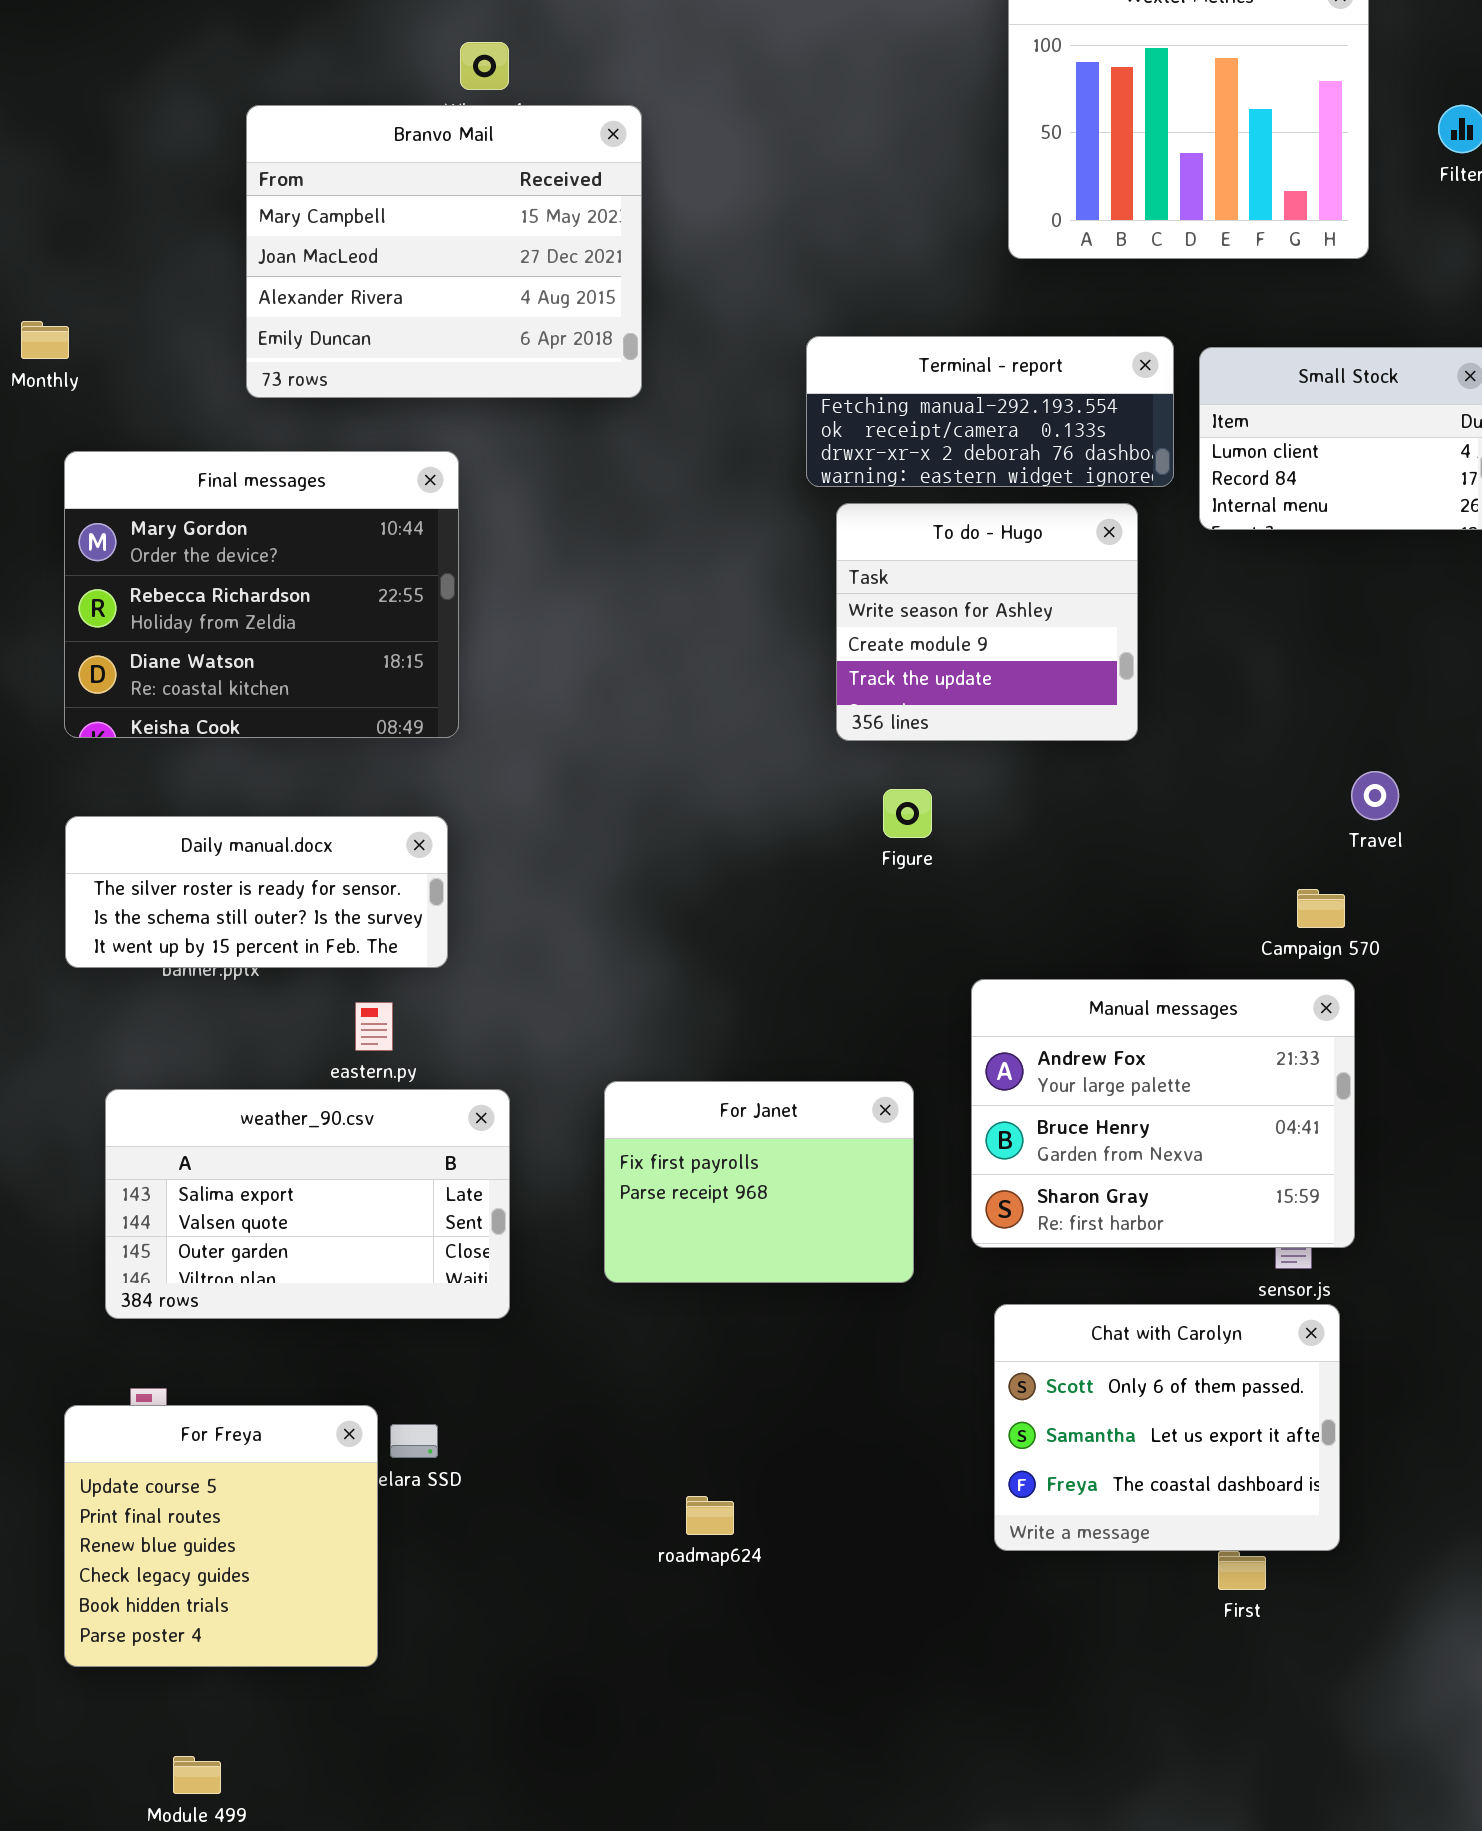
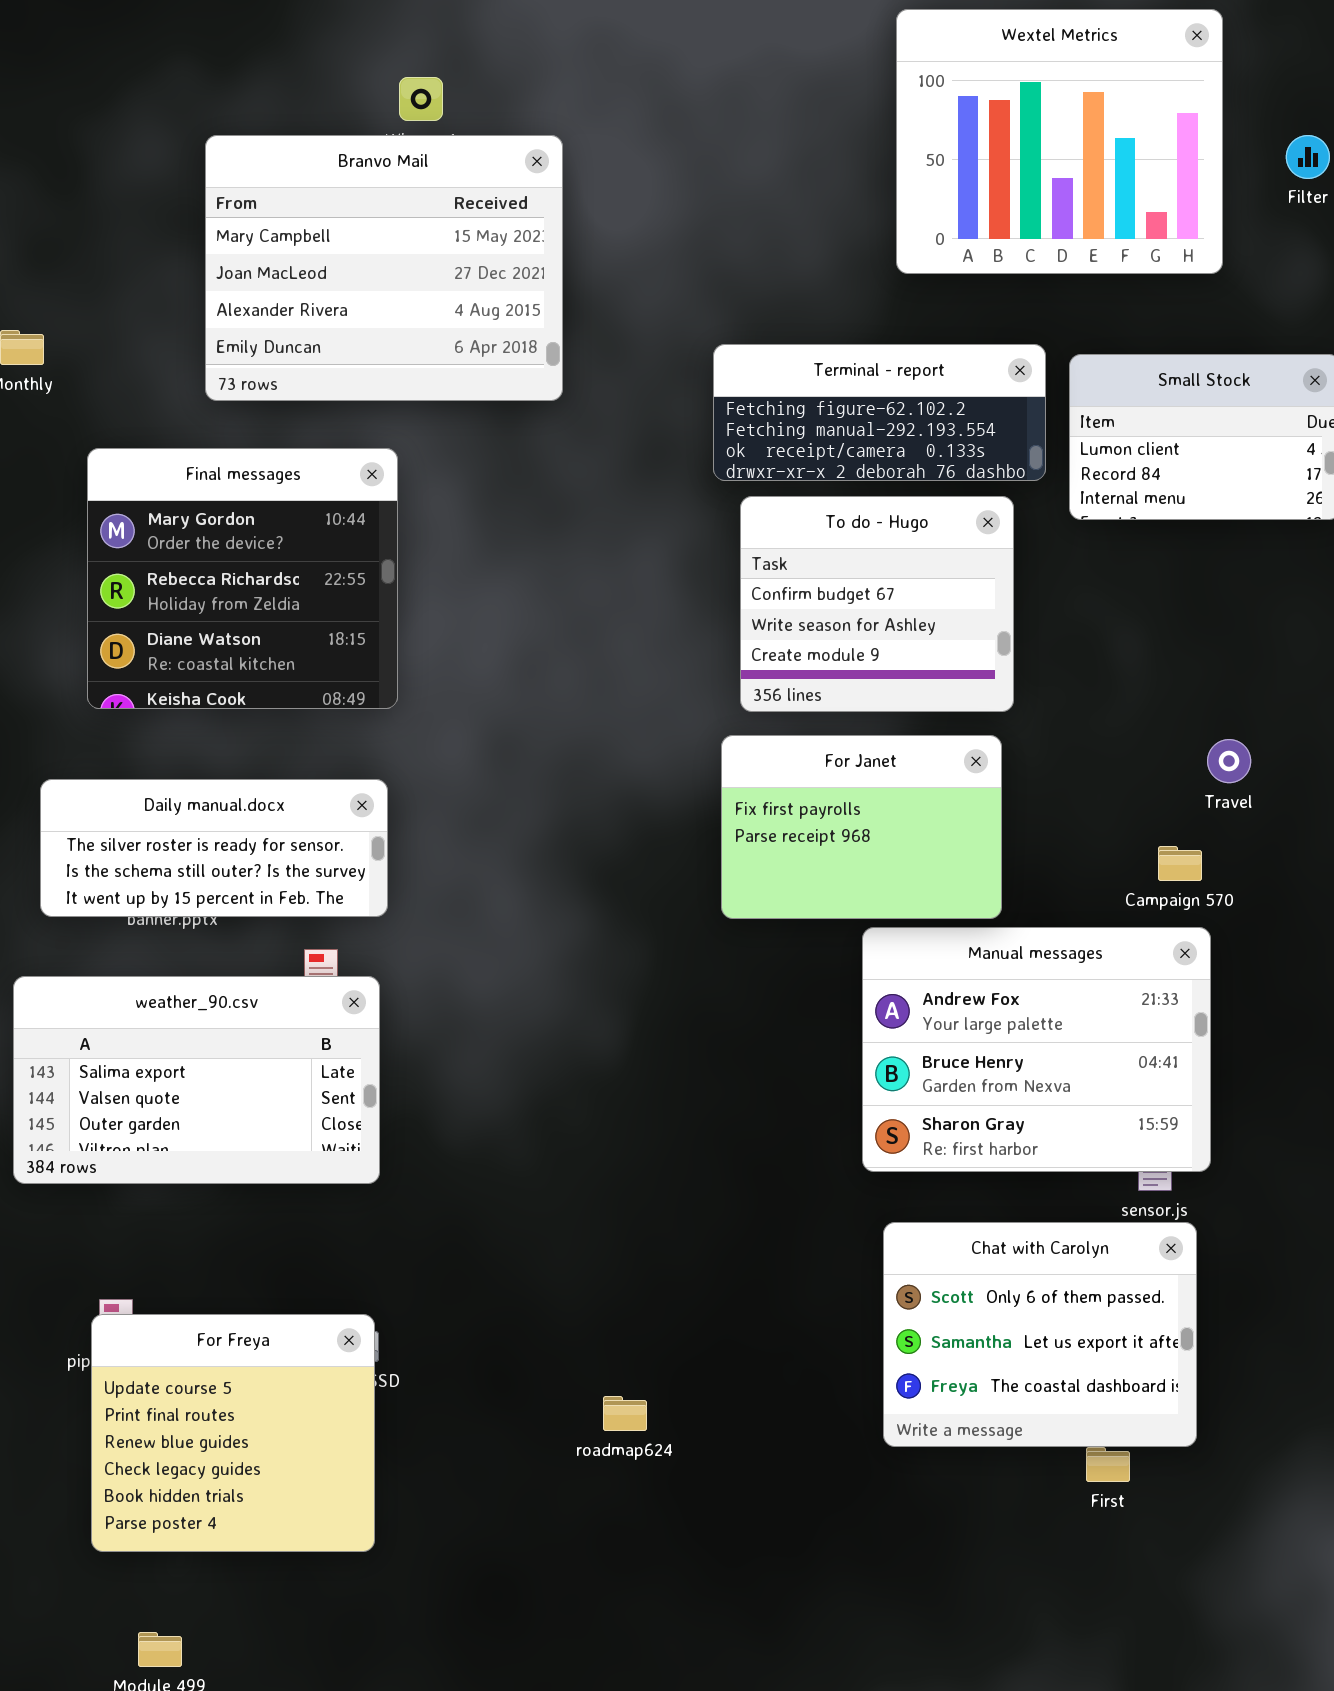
Terminal - report: [806,336,1174,487] -> [713,344,1046,481], scrolled up 1 row
Final messages: [64,451,459,738] -> [87,448,398,709], resized
To do - Hugo: [836,503,1138,741] -> [740,496,1014,712], scrolled up 1 row
For Janet: [604,1081,914,1283] -> [721,735,1002,919], moved
weather_90.csv: [105,1089,510,1319] -> [13,976,380,1184], moved
For Freya: [64,1405,378,1667] -> [91,1314,375,1552], moved

